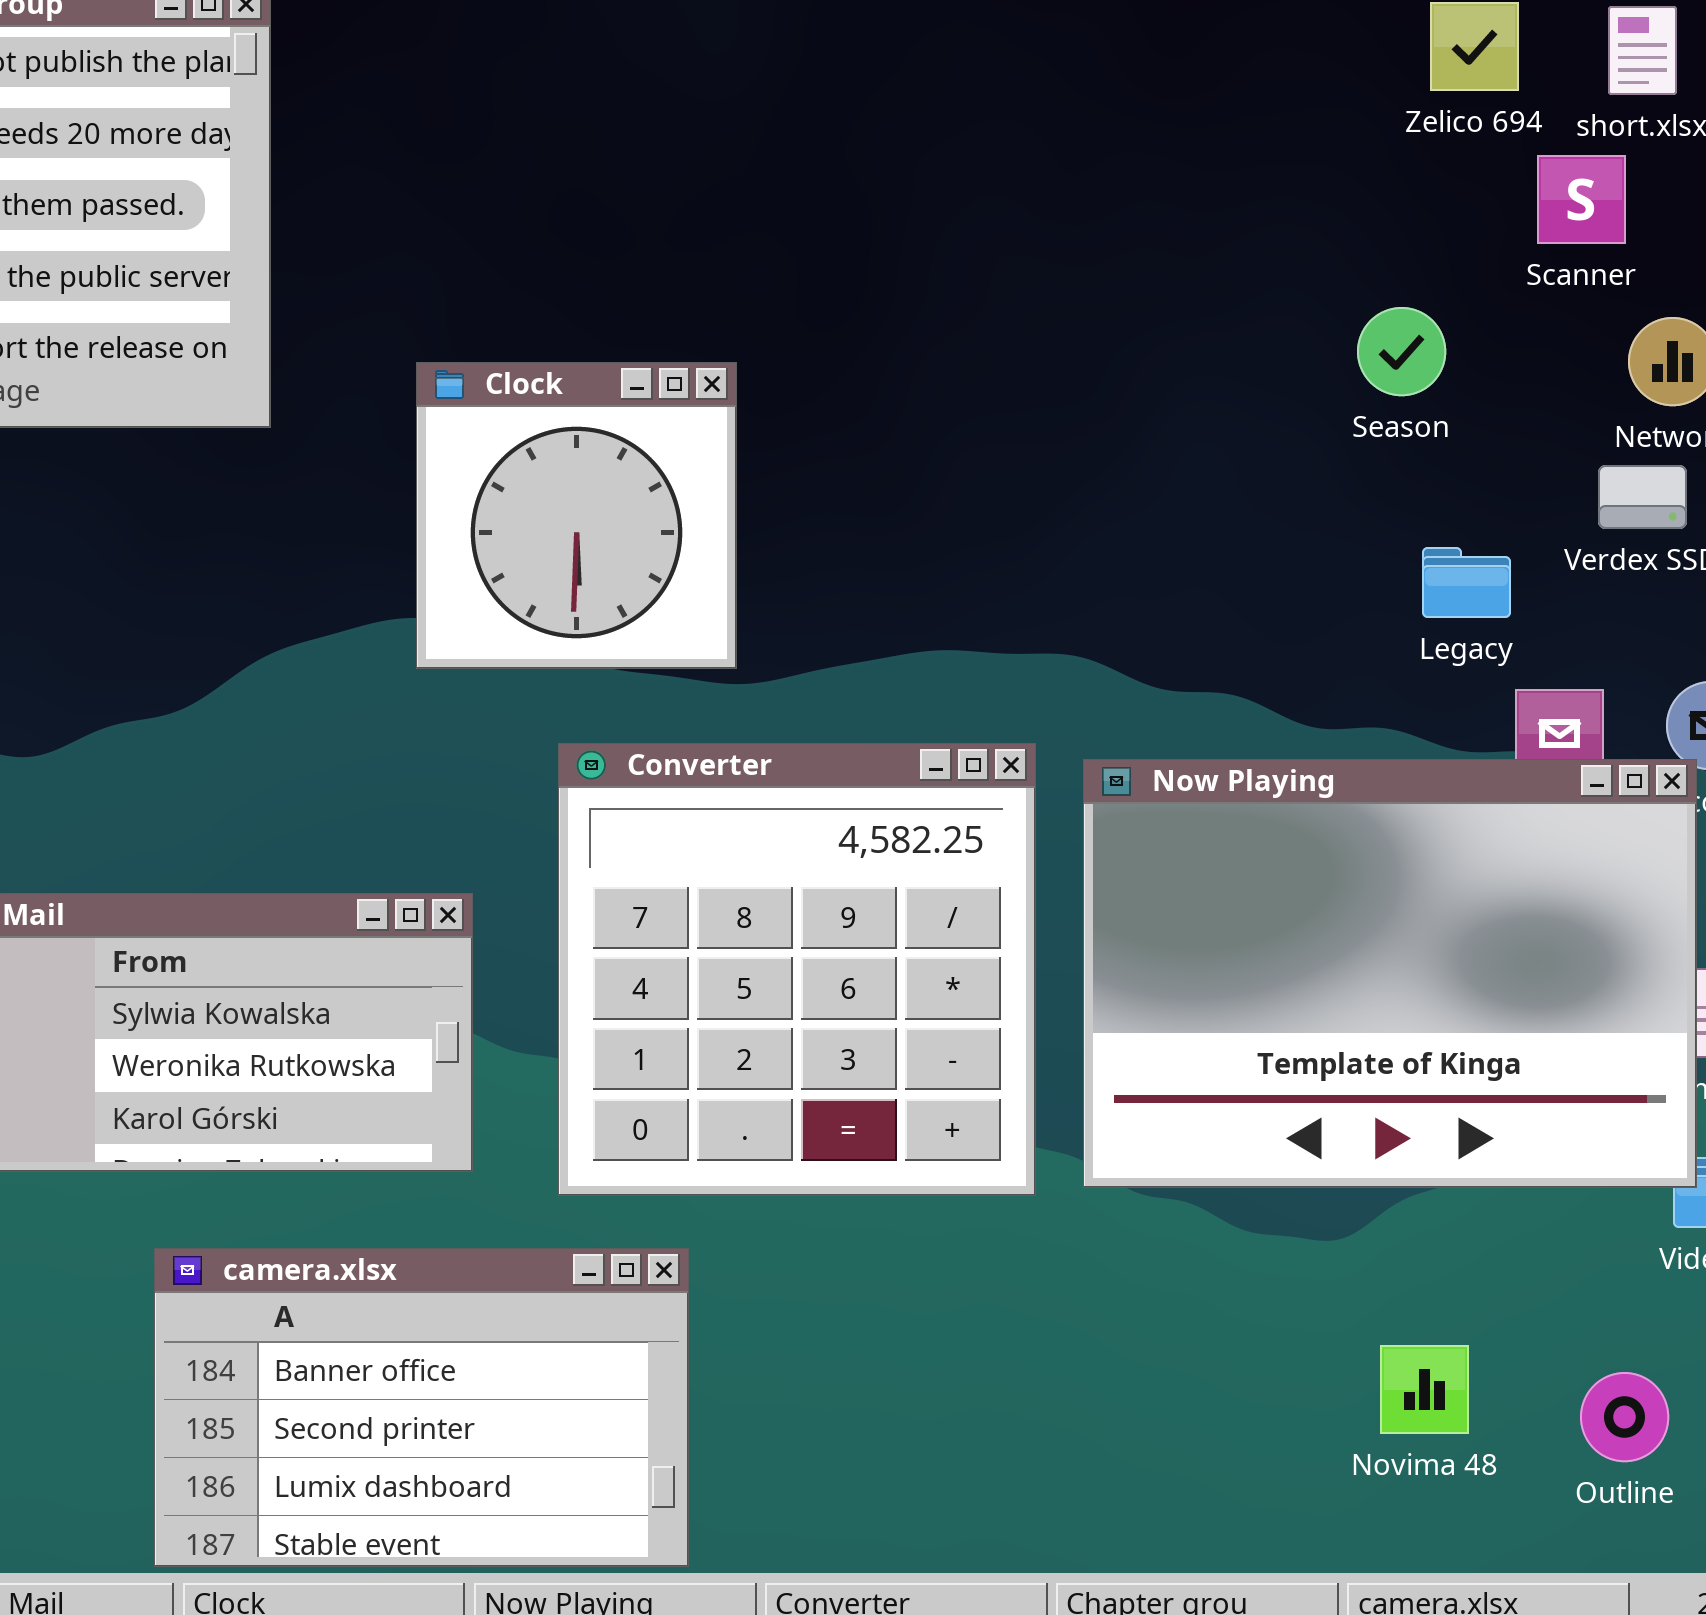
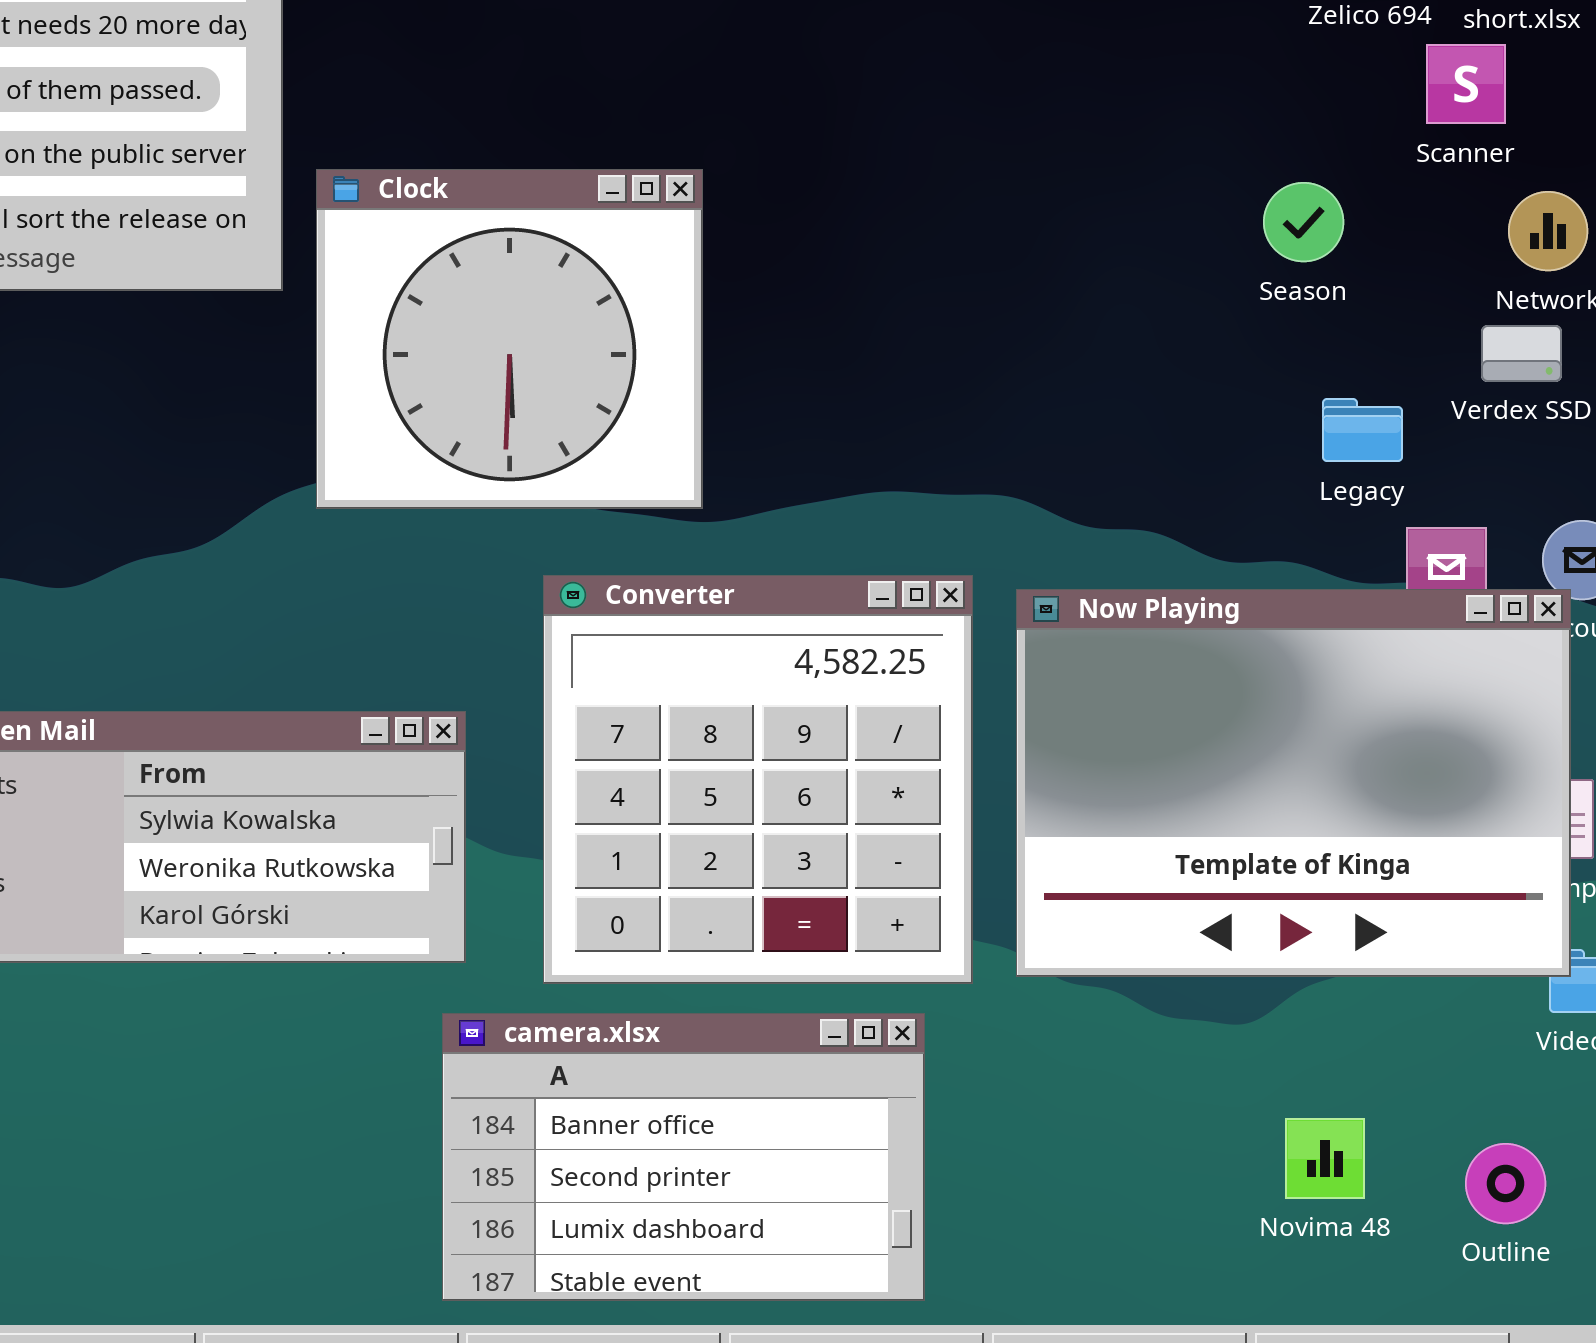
Clock: [416,362,737,669] -> [316,169,703,509], resized
camera.xlsx: [154,1248,689,1567] -> [442,1013,925,1301], moved

